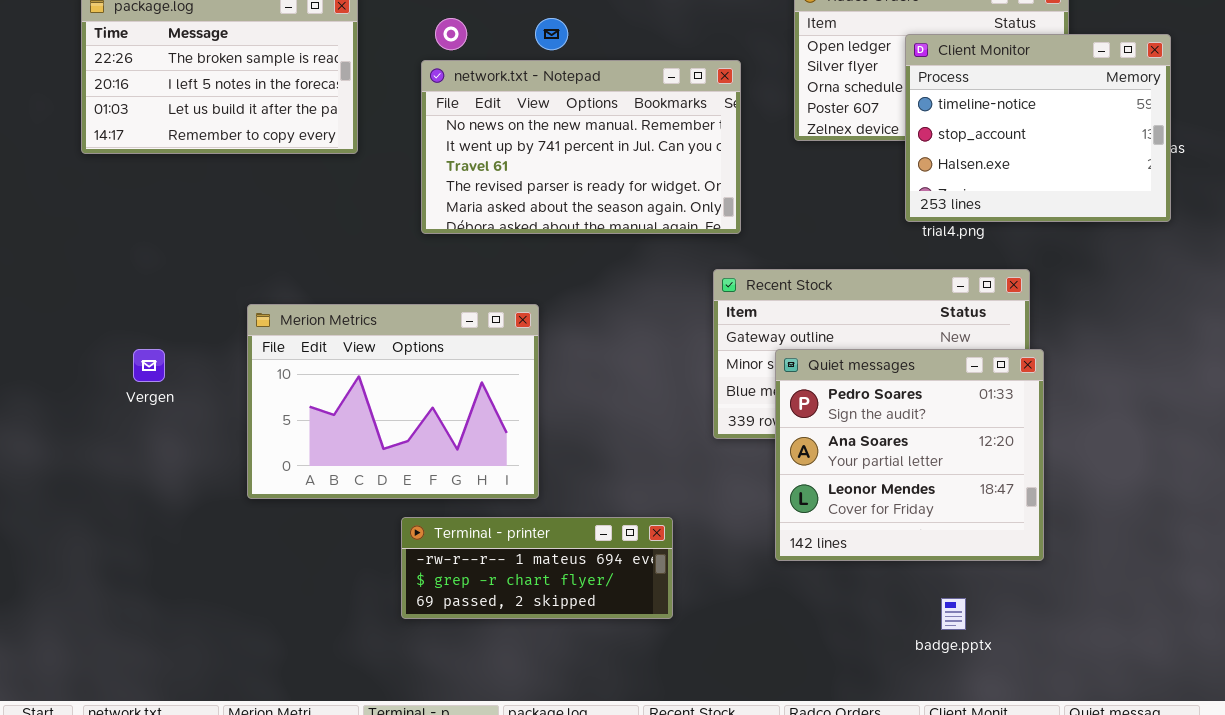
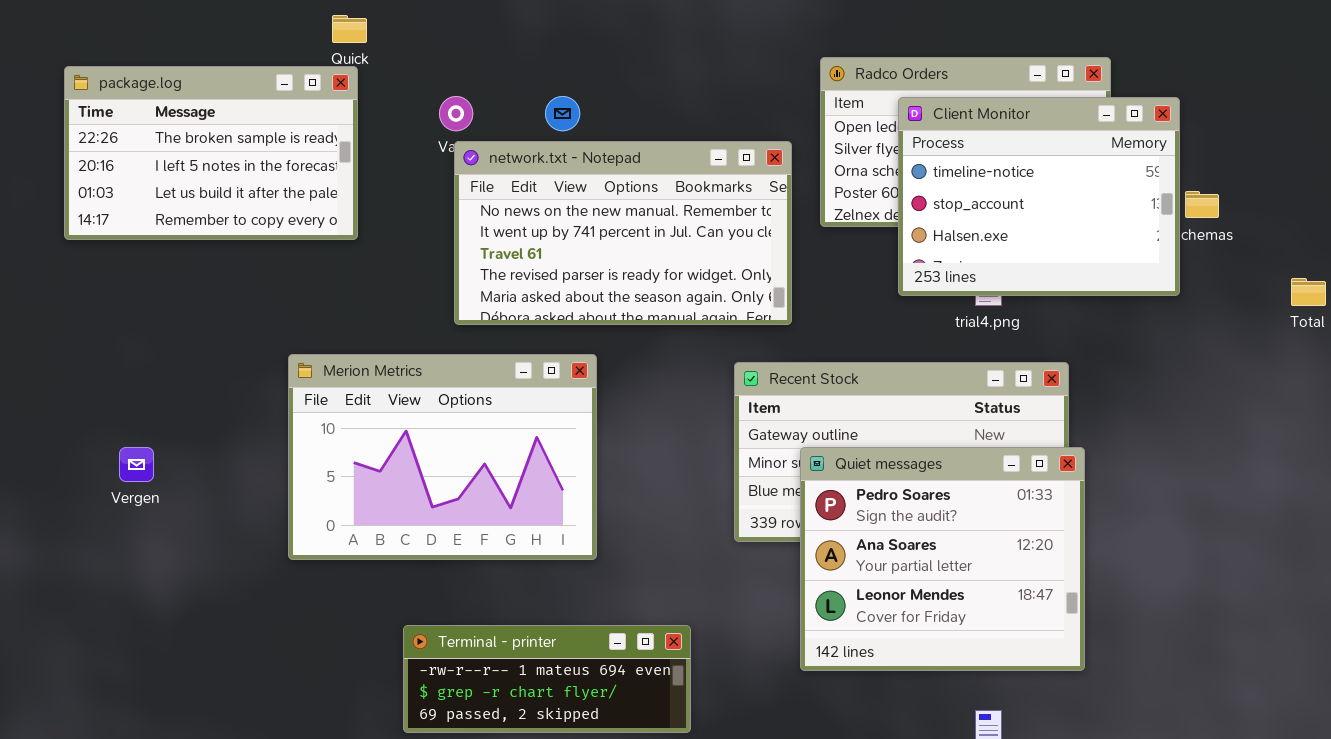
Client Monitor: [905,34,1171,222] -> [898,97,1180,296], moved
network.txt - Notepad: [421,60,741,234] -> [454,141,792,325], moved
Merion Metrics: [247,304,539,499] -> [288,354,597,560], moved

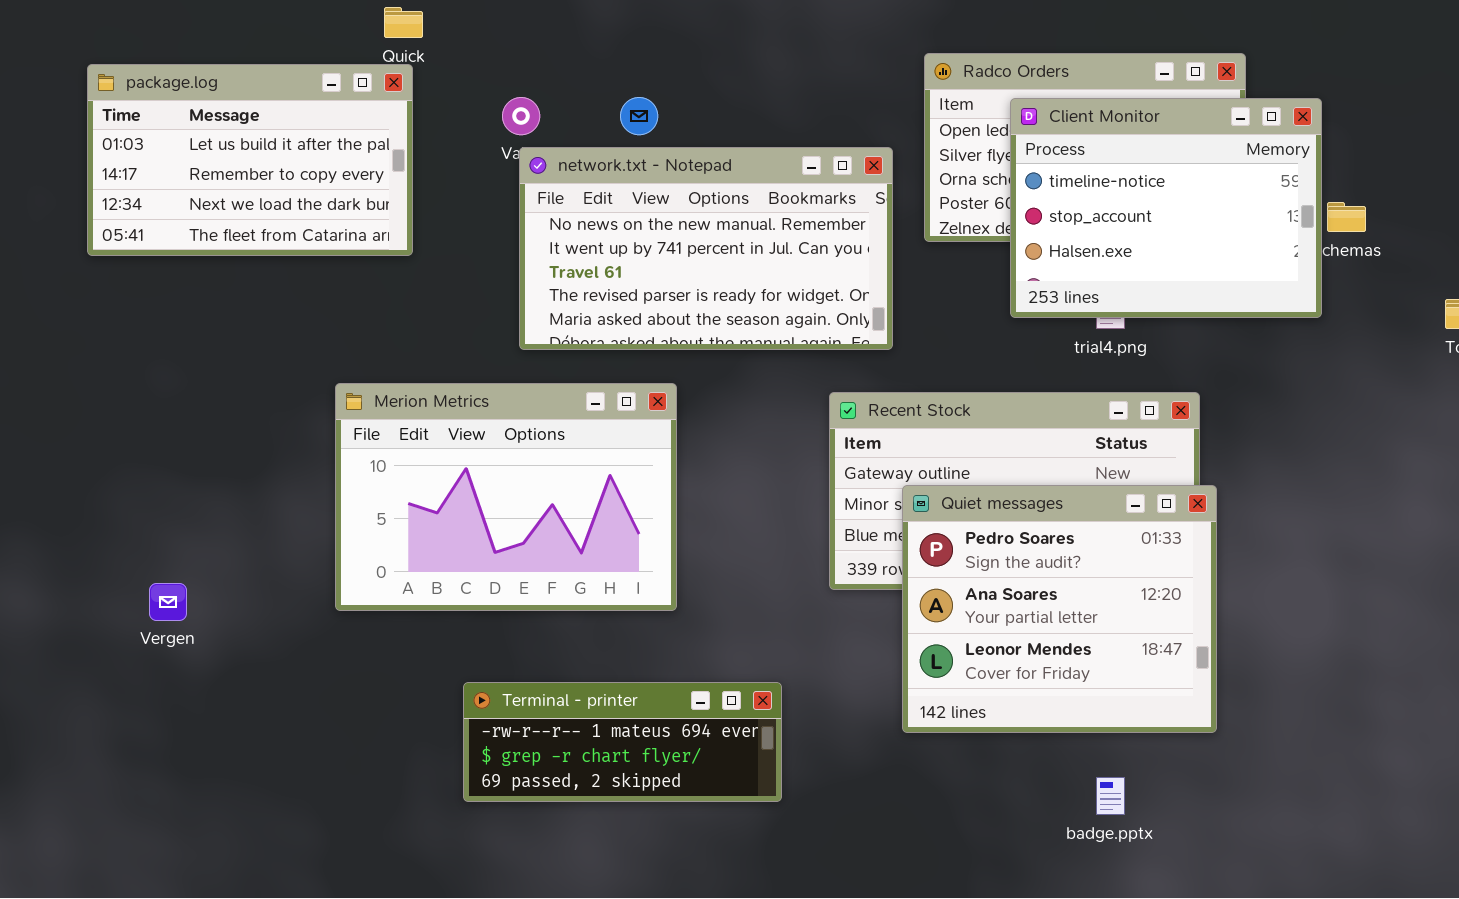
package.log: [64,66,358,240] -> [87,64,413,256], scrolled down 2 rows
Vergen: [119,447,154,482] -> [149,583,187,621], moved

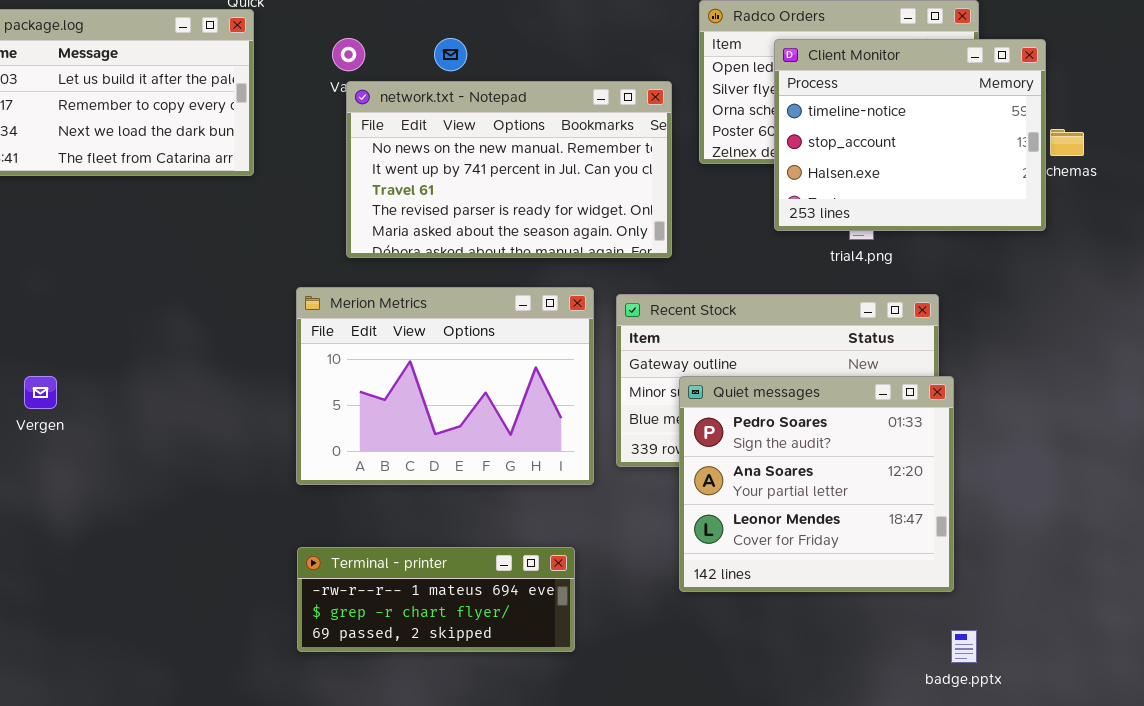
Merion Metrics: [335,383,677,611] -> [296,287,594,485], moved
Vergen: [149,583,187,621] -> [24,376,57,409], moved
badge.pptx: [1096,777,1125,815] -> [951,630,977,663], moved

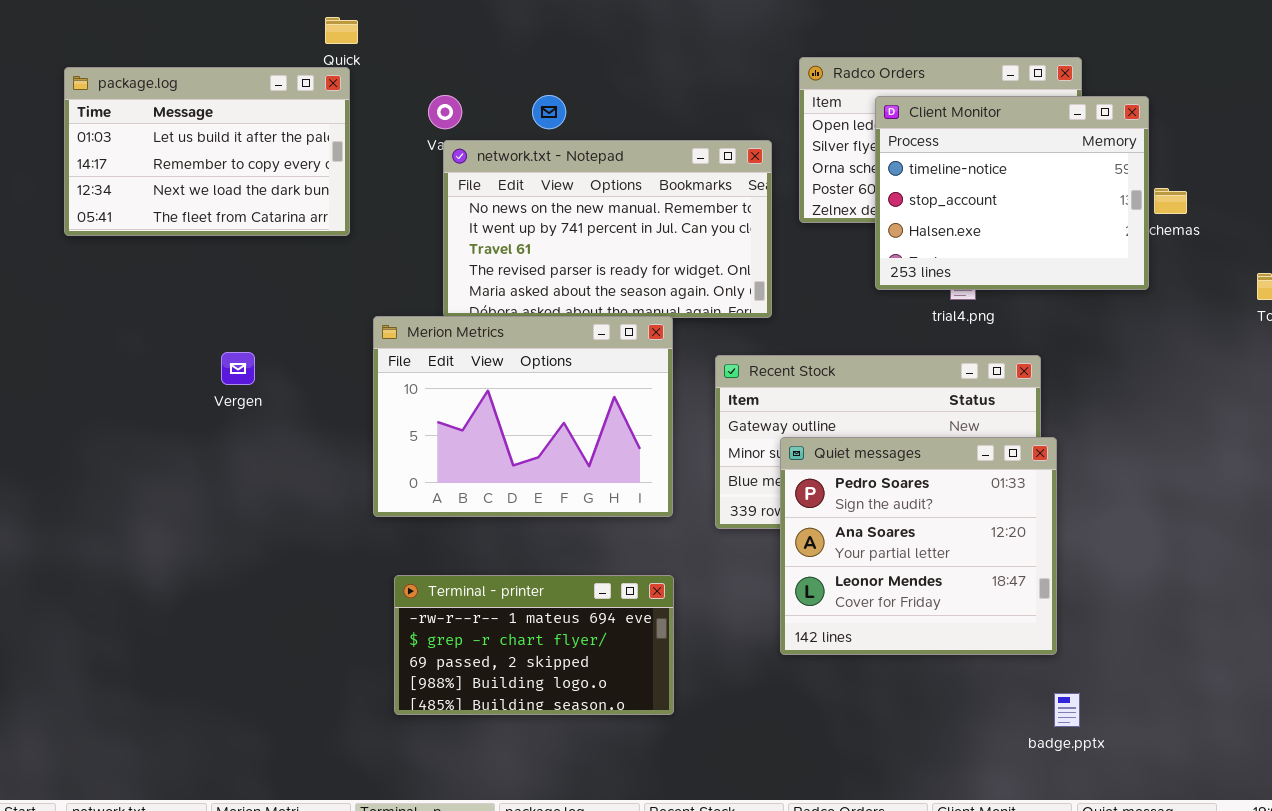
Merion Metrics: [296,287,594,485] -> [373,316,673,517], moved
Vergen: [24,376,57,409] -> [221,352,255,385], moved
Terminal - printer: [297,547,575,652] -> [394,575,674,715], resized

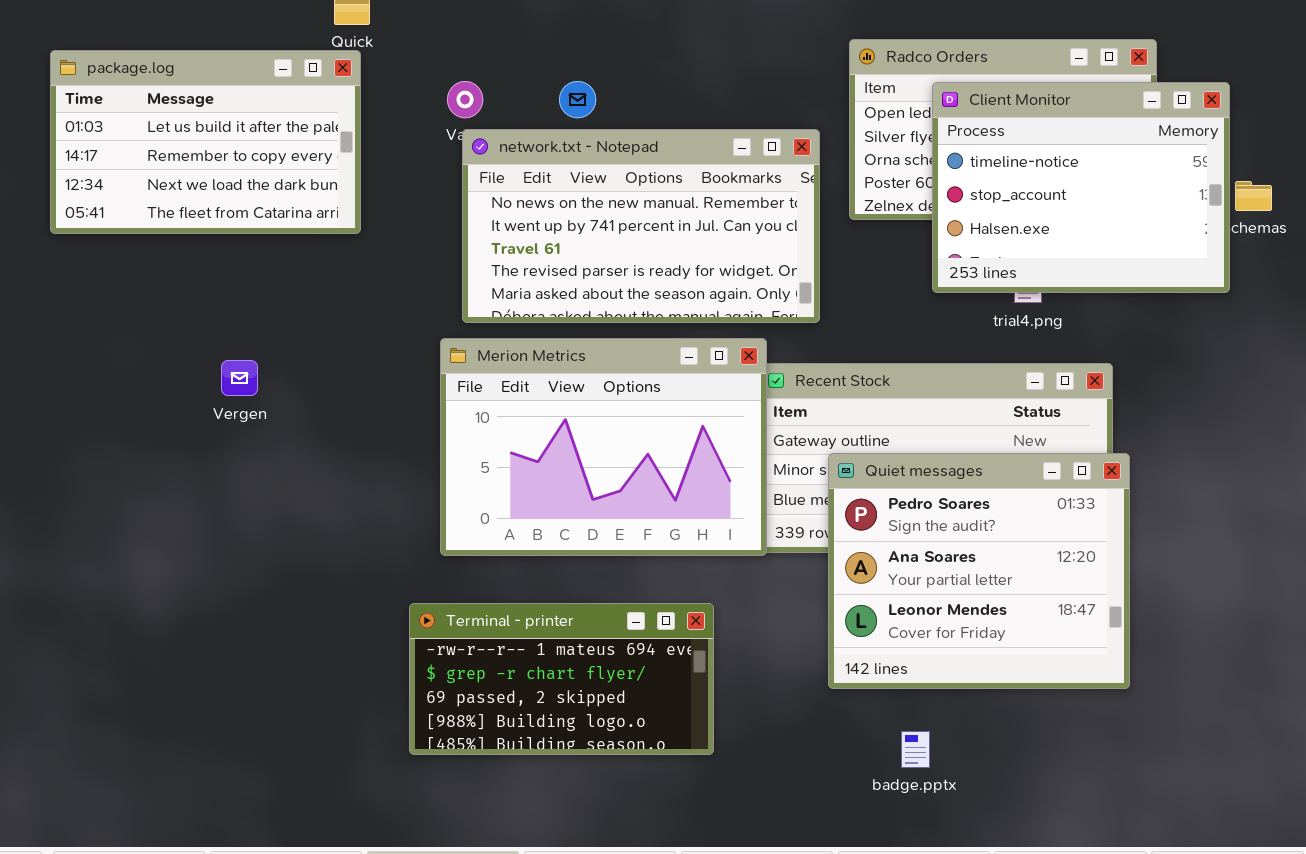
Merion Metrics: [373,316,673,517] -> [440,338,767,556], moved
badge.pptx: [1054,693,1080,727] -> [901,731,930,768], moved

